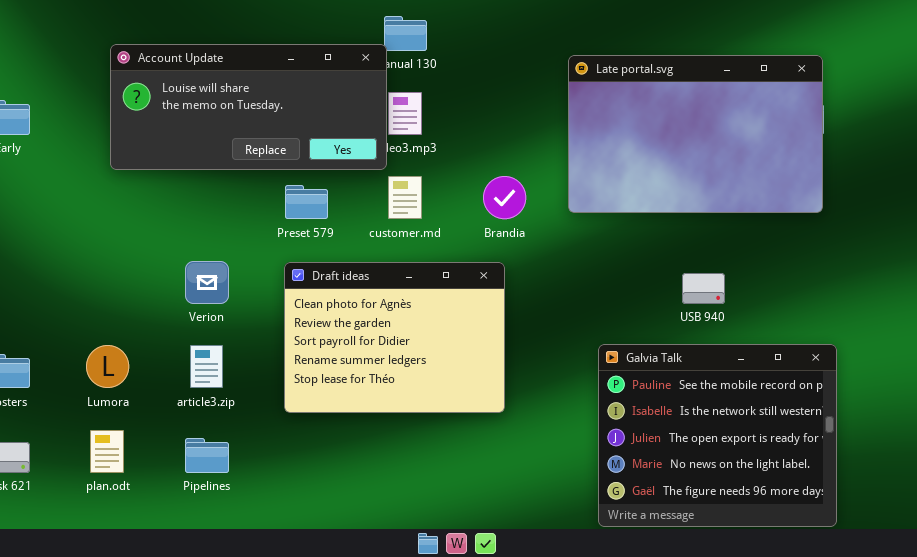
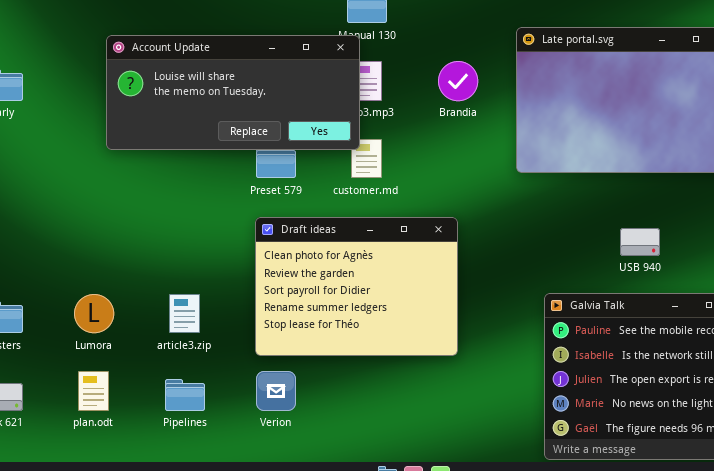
Account Update: [110,44,387,170] -> [106,35,360,150], moved
Brandia: [483,176,526,219] -> [438,61,478,101], moved
Verion: [185,261,229,304] -> [256,371,296,411], moved

